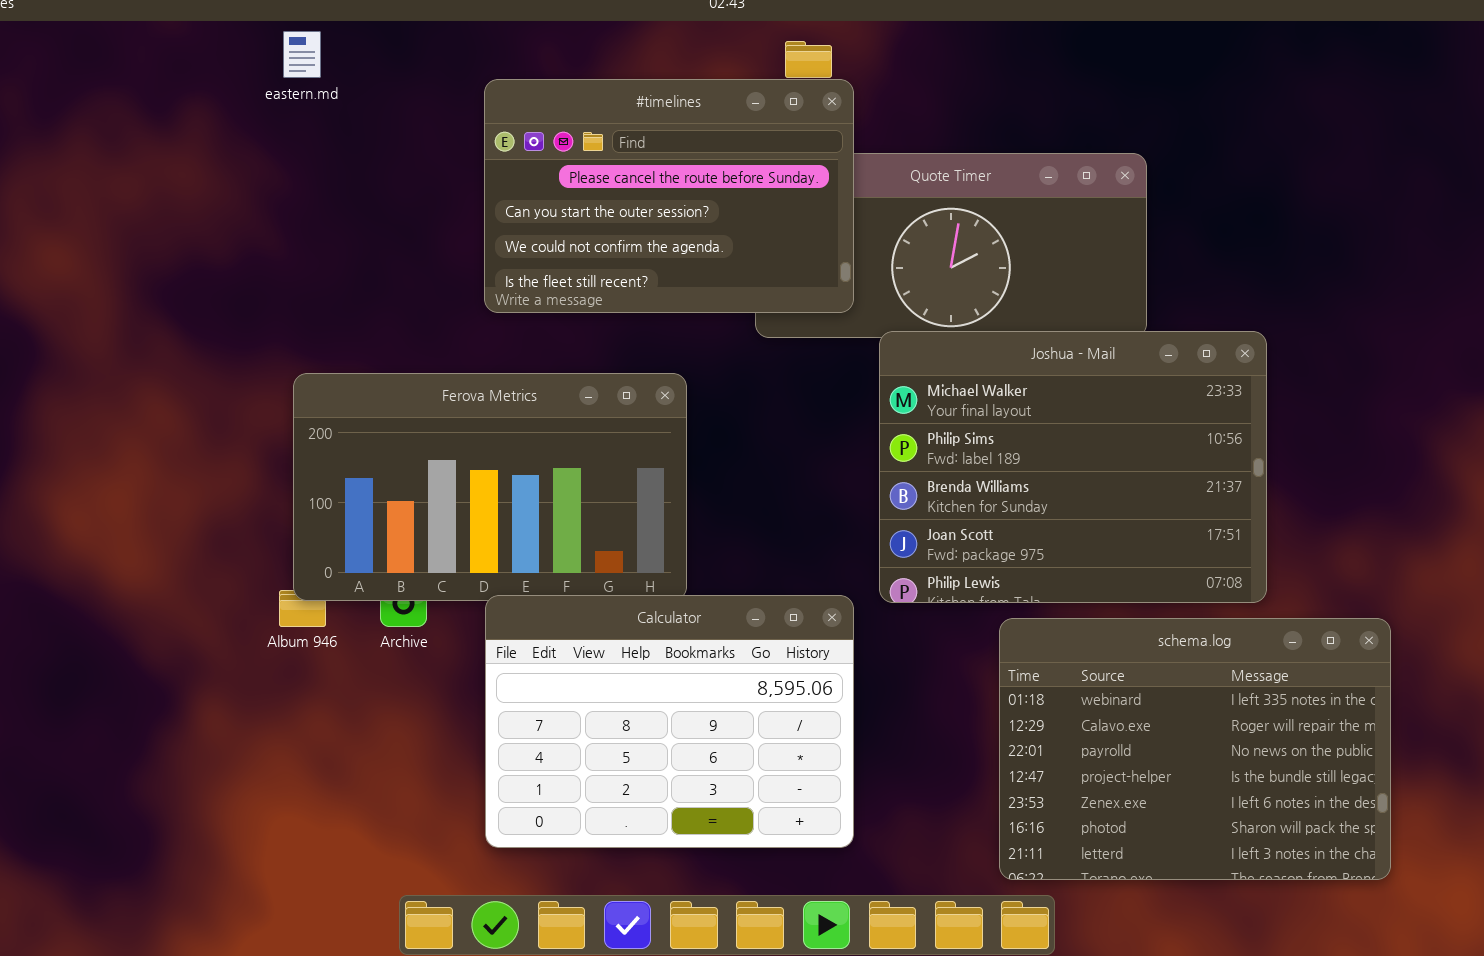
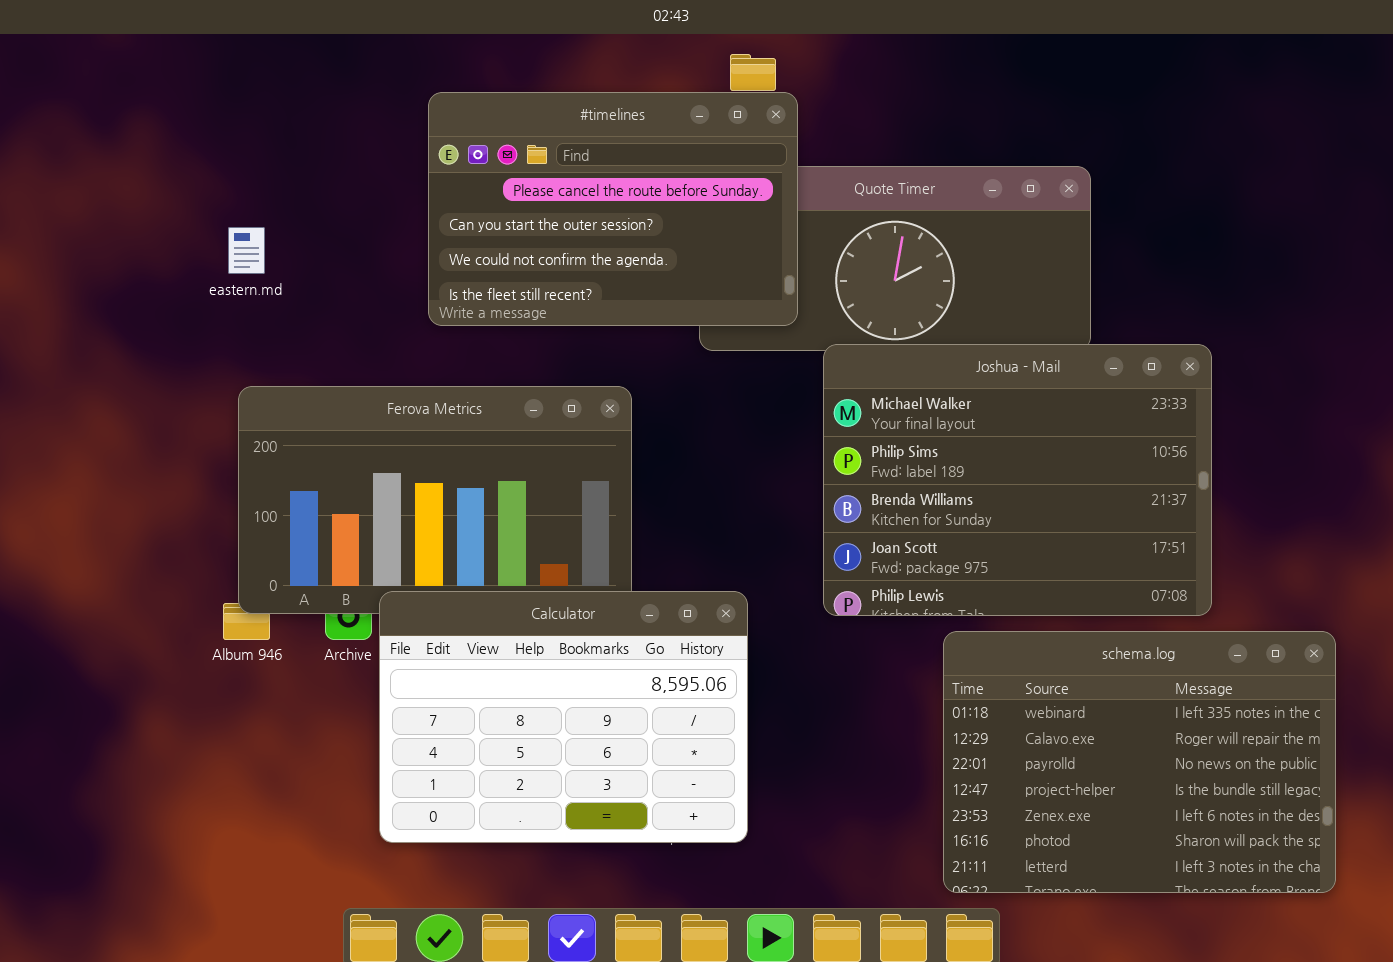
eastern.md: [283,31,321,78] -> [228,227,265,274], moved
Calculator: [485,595,854,848] -> [379,591,748,843], moved

